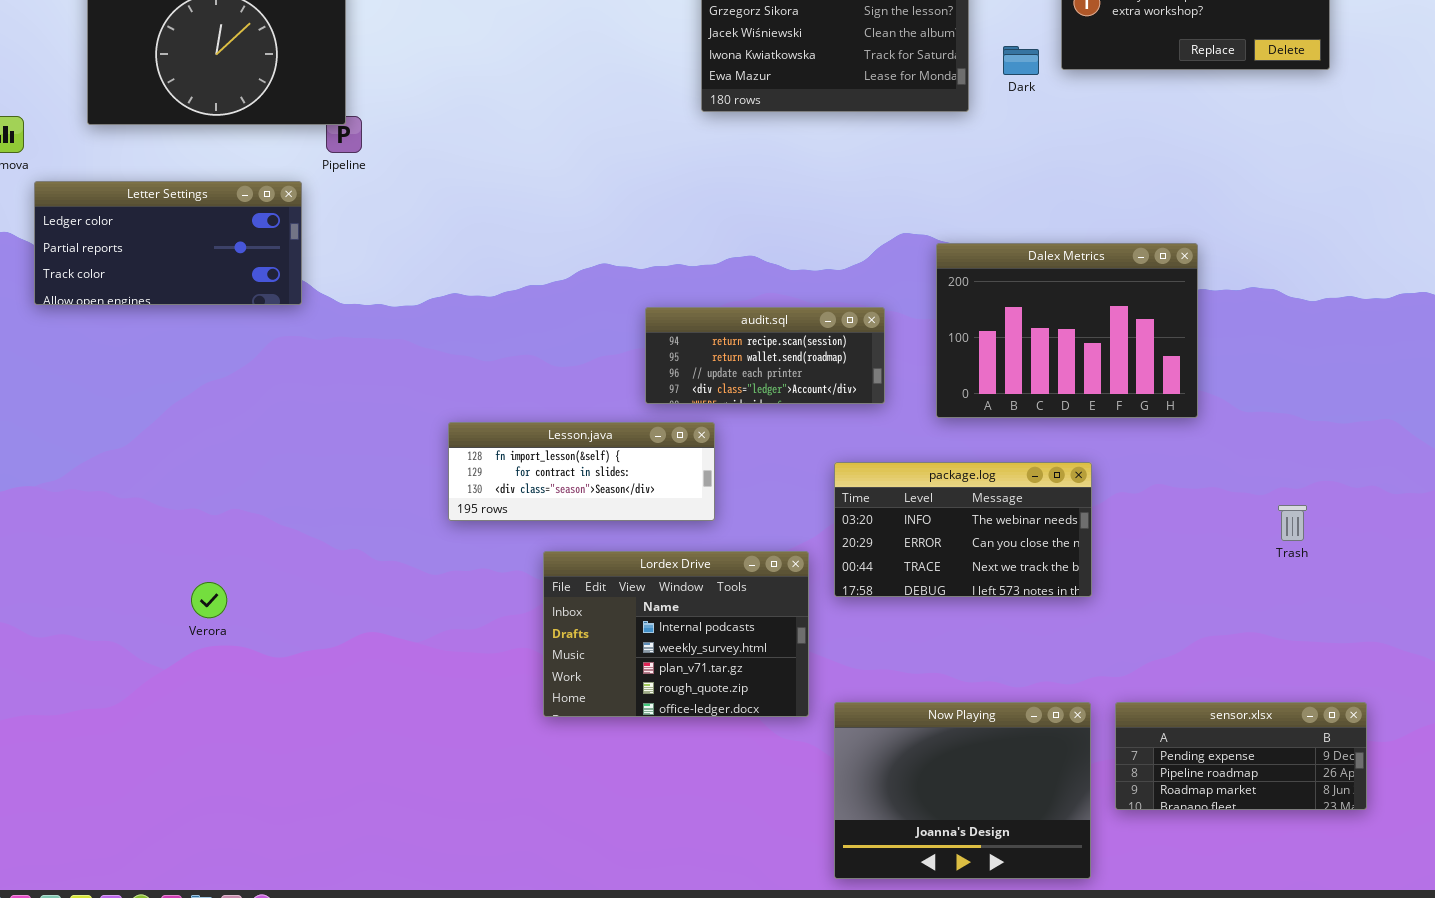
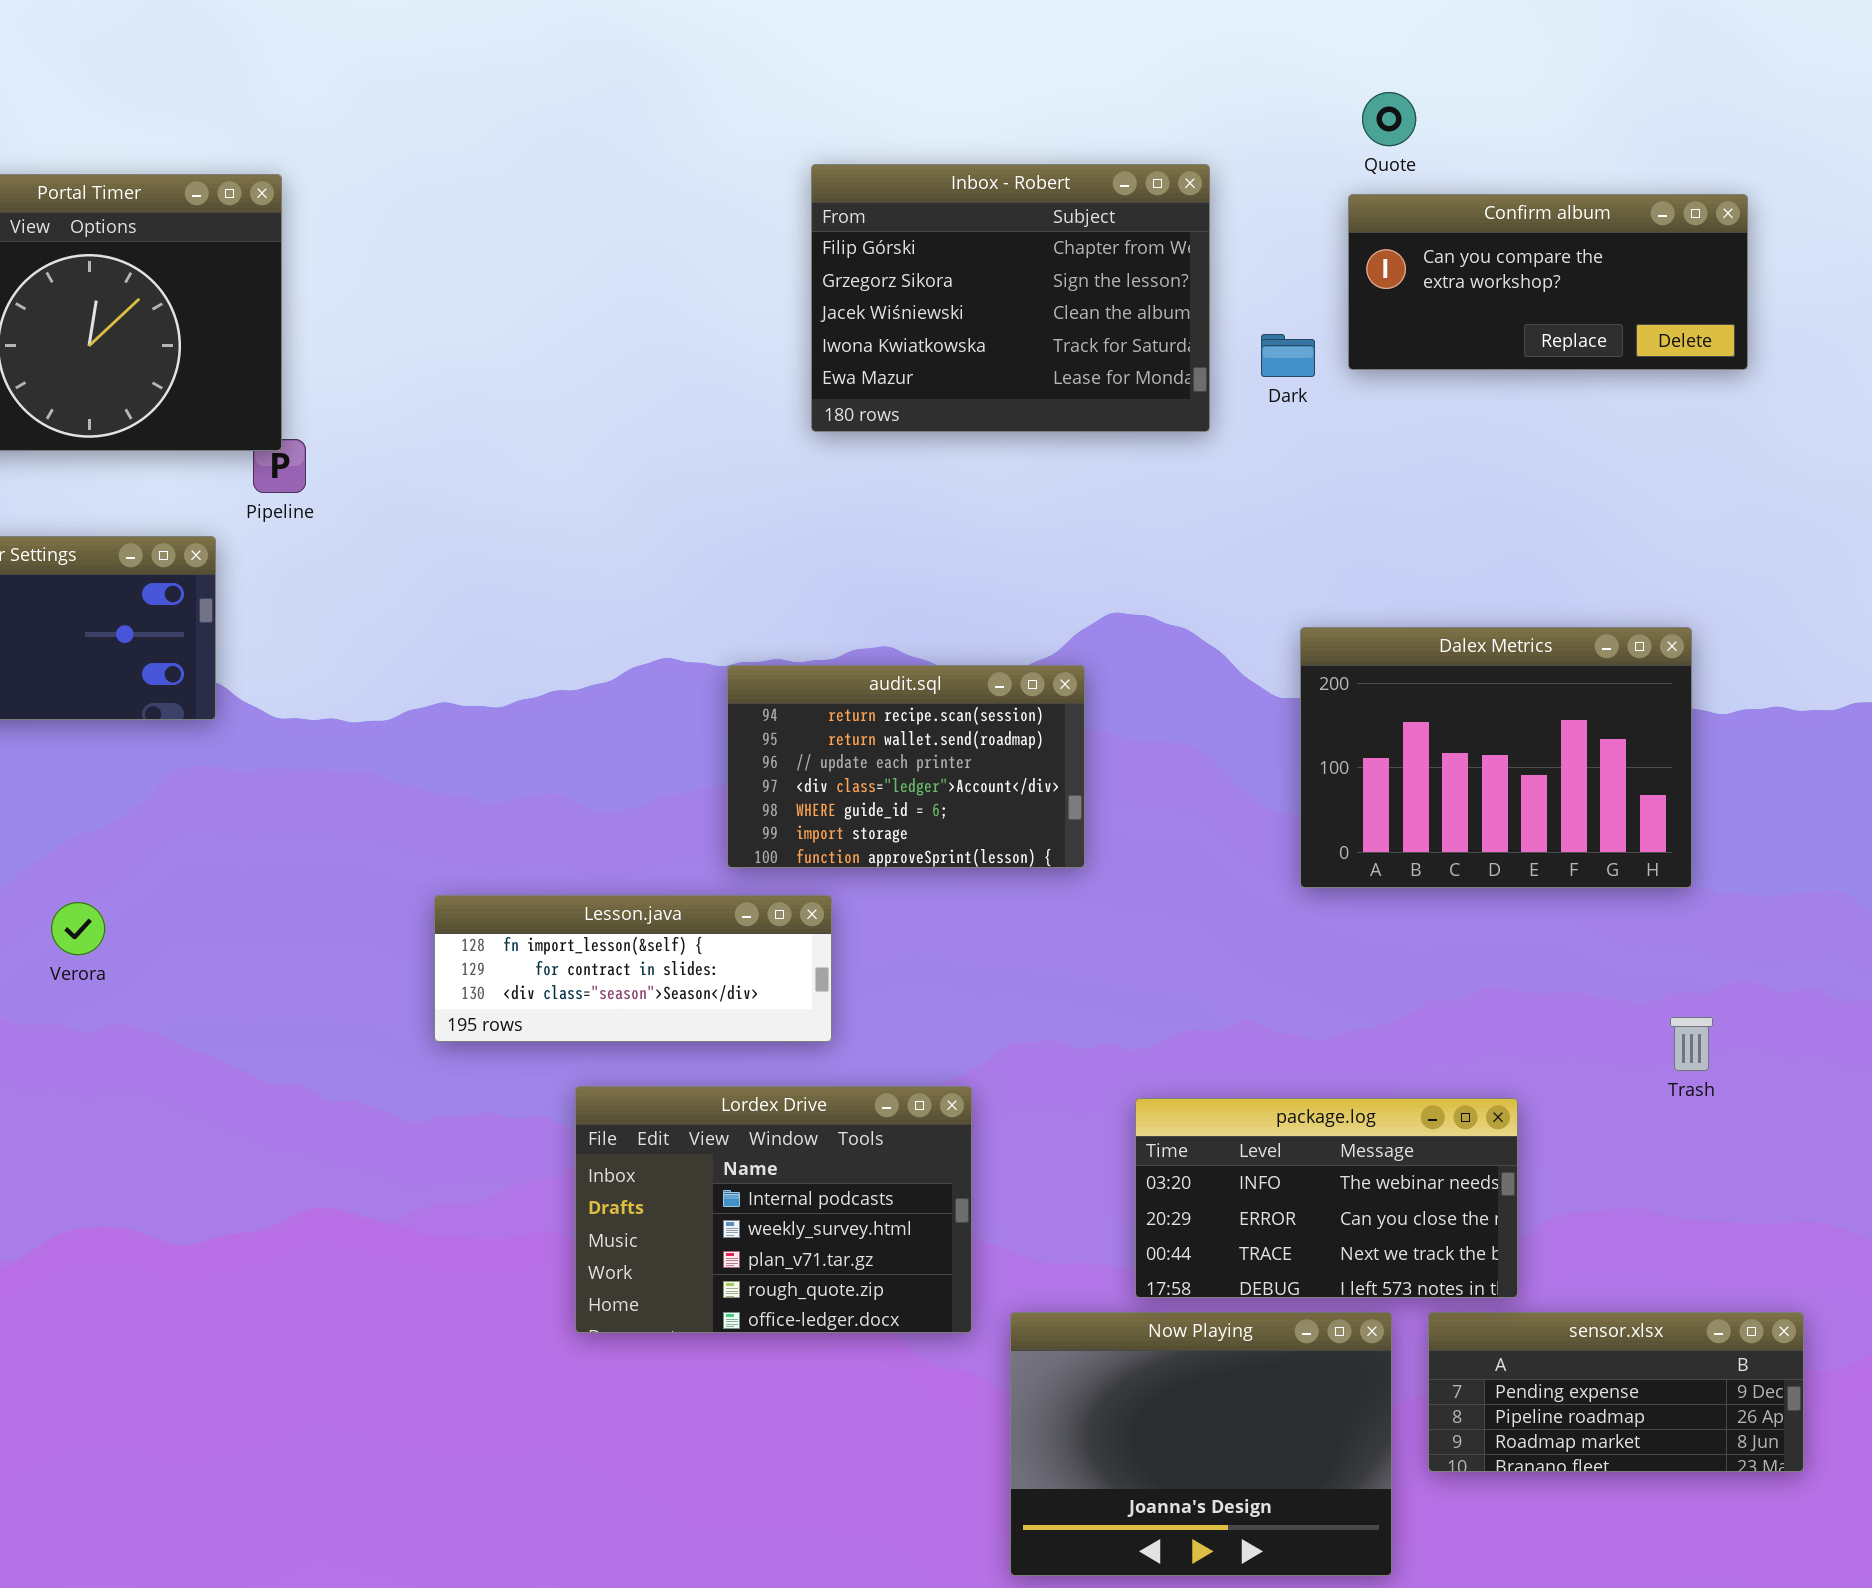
Dalex Metrics: [936,243,1198,418] -> [1300,627,1692,888], moved
audit.sql: [645,307,885,404] -> [727,665,1085,868], resized
package.log: [834,462,1092,597] -> [1135,1098,1518,1298], moved
Verora: [191,582,227,618] -> [51,902,105,955], moved

